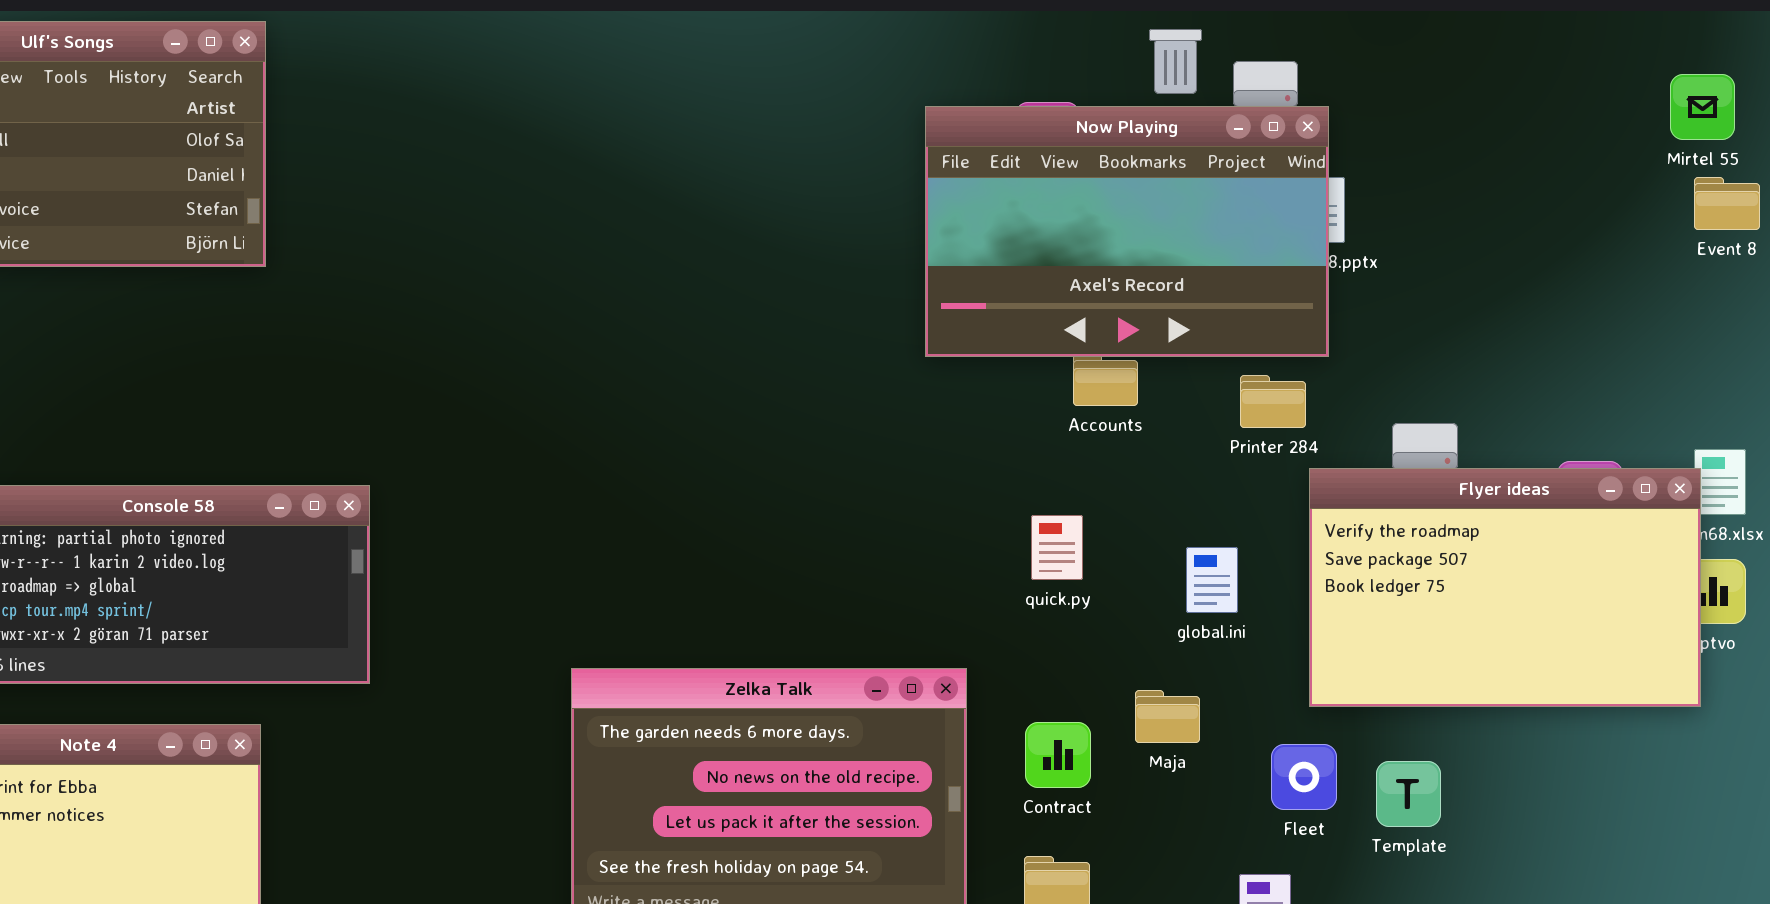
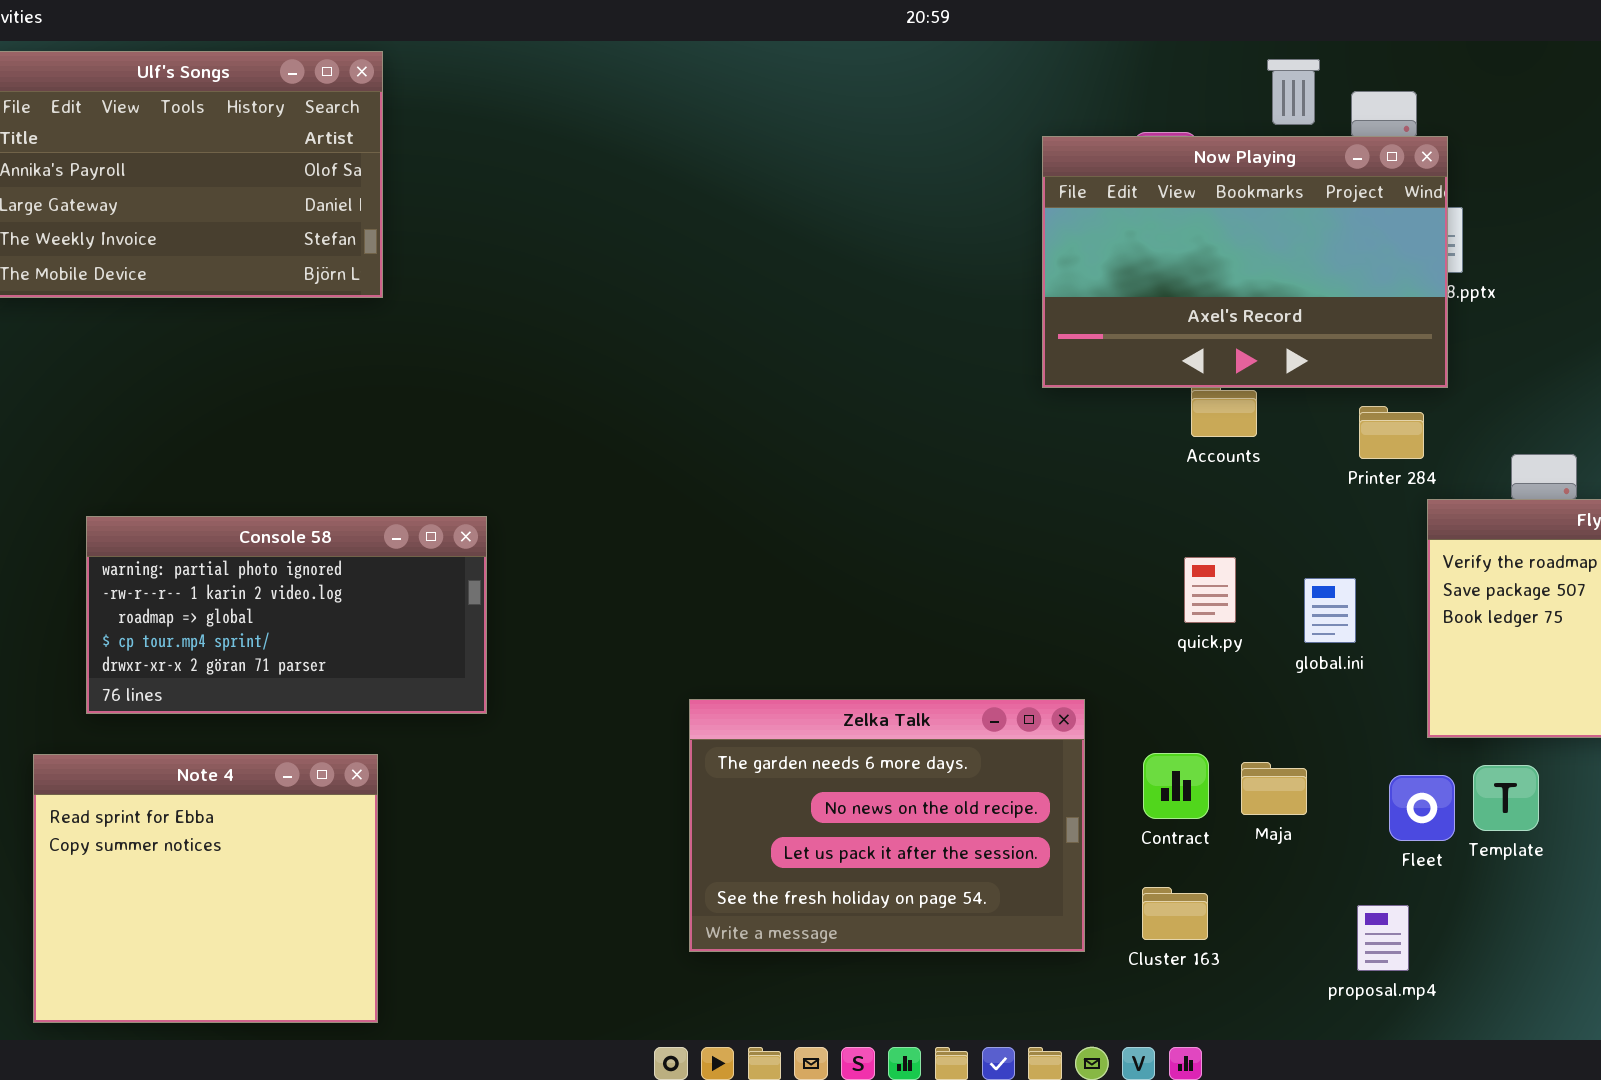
quick.py: [1031,515,1083,580] -> [1184,557,1236,623], moved
Maja: [1135,690,1200,743] -> [1241,762,1307,815], moved
Template: [1376,761,1441,827] -> [1473,765,1539,831], moved

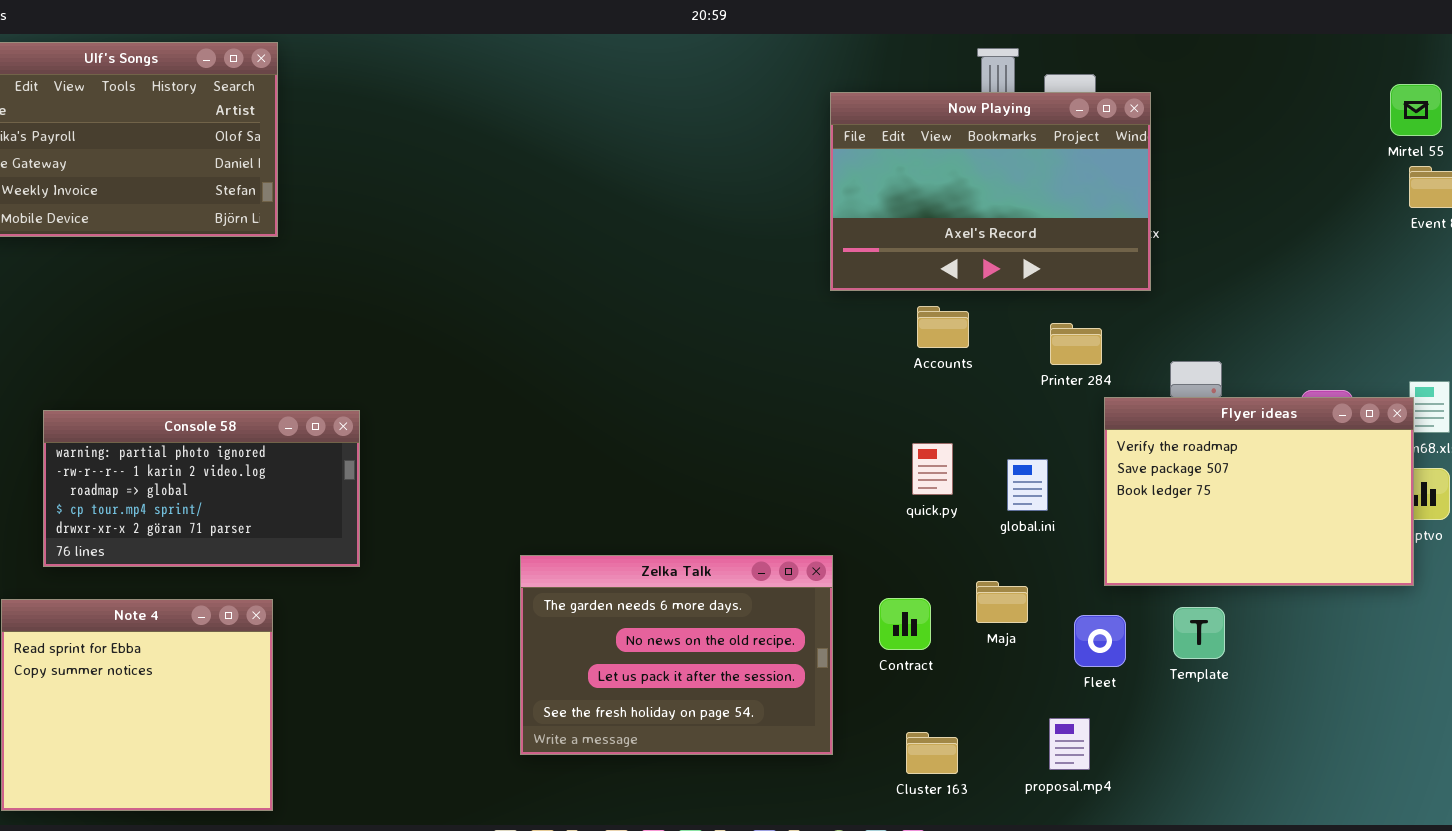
Now Playing: [1042,136,1448,388] -> [830,92,1151,291], moved
Maja: [1241,762,1307,815] -> [976,581,1028,623], moved
Template: [1473,765,1539,831] -> [1173,607,1225,659], moved
Cluster 163: [1142,887,1208,940] -> [906,732,958,774], moved

